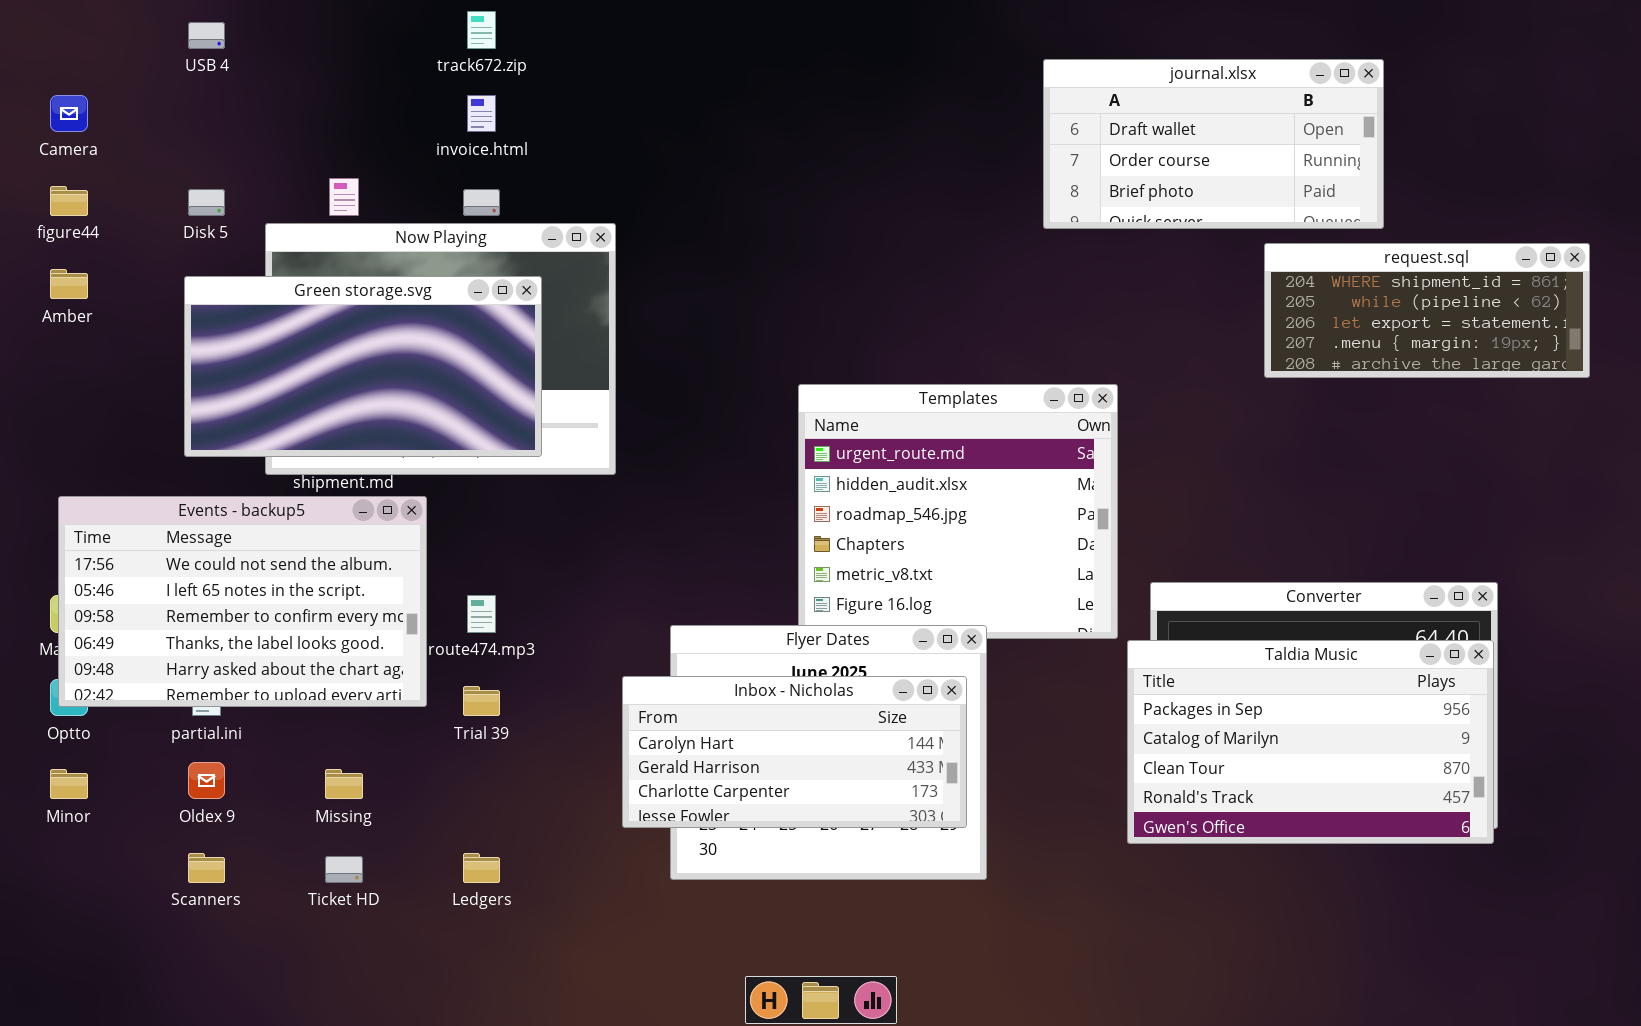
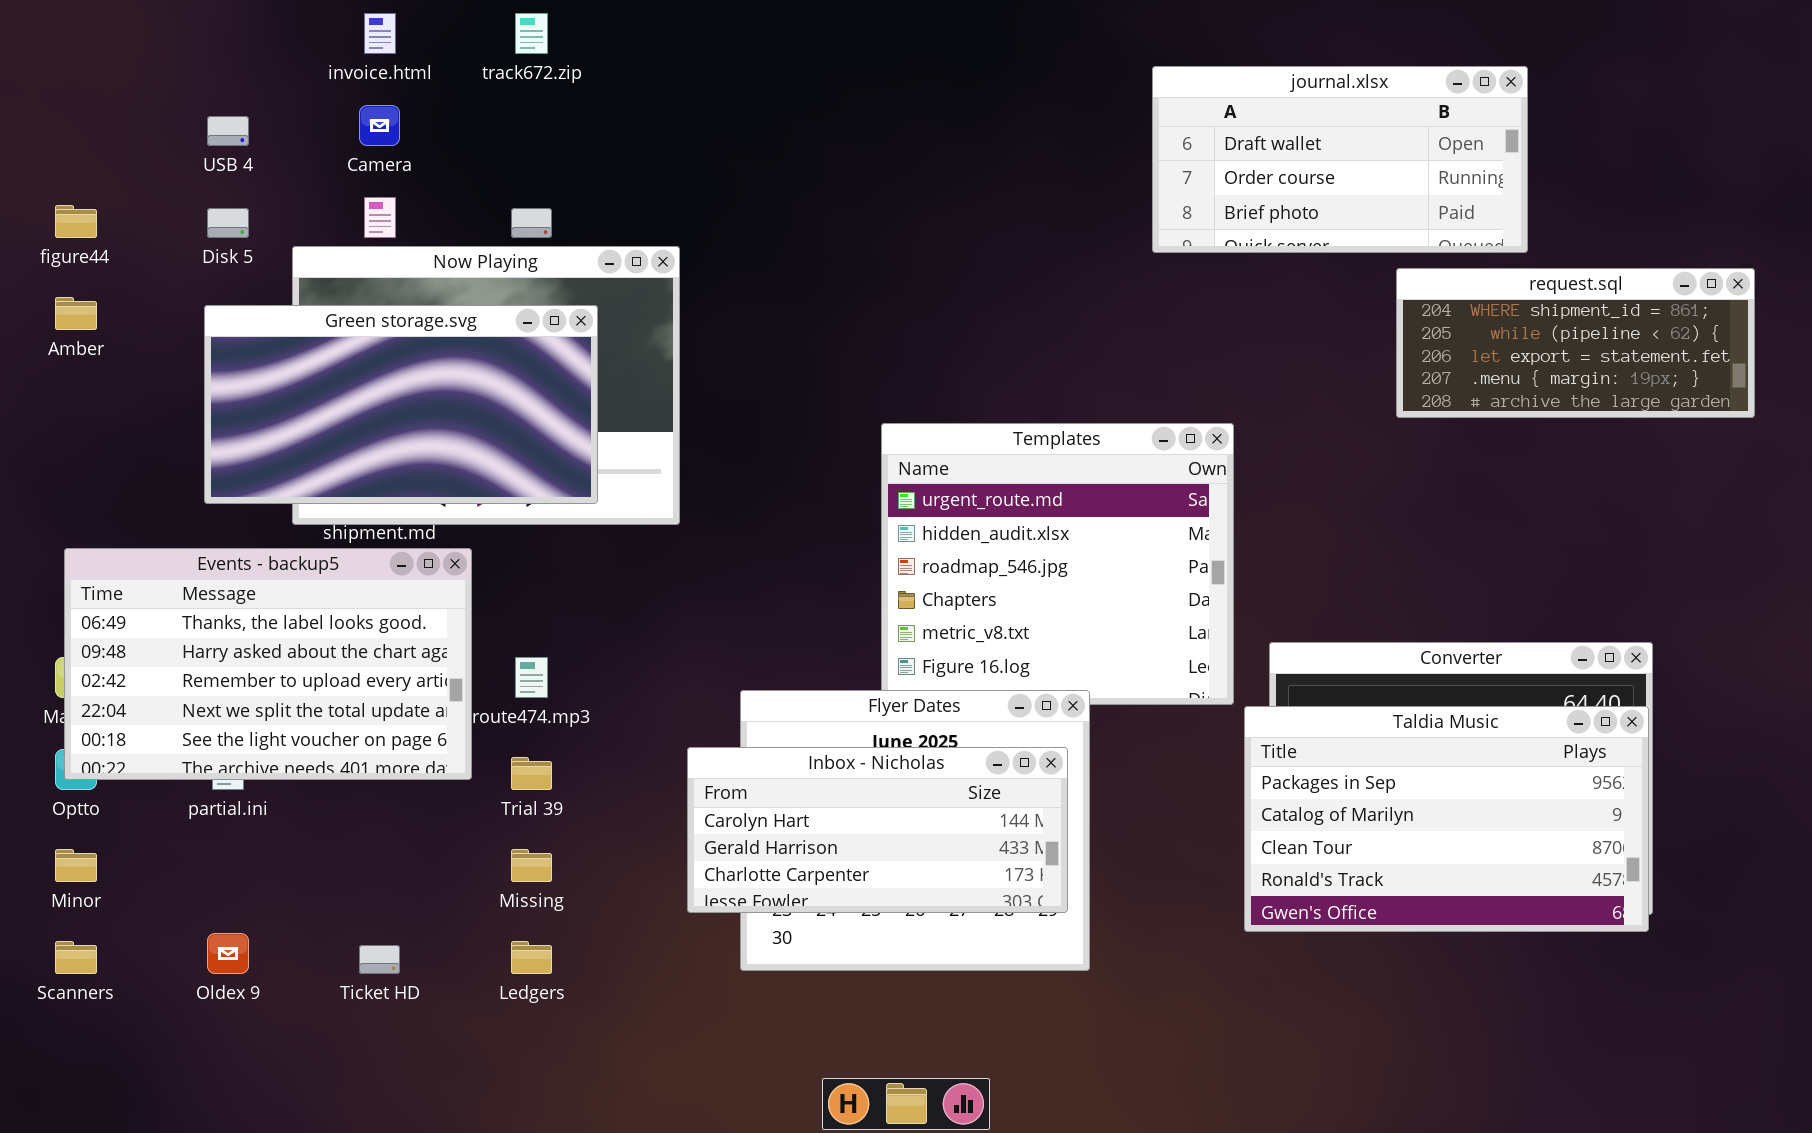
USB 4: [188,22,225,49] -> [207,116,249,146], moved
Camera: [50,95,88,132] -> [359,105,400,146], moved
invoice.html: [467,95,496,132] -> [364,13,396,54], moved
Events - backup5: [58,496,427,707] -> [64,548,472,780], scrolled down 3 rows
Oldex 9: [188,762,225,799] -> [207,933,249,974], moved
Missing: [325,769,363,799] -> [511,849,552,882], moved
Scanners: [188,853,225,883] -> [55,941,97,974], moved

